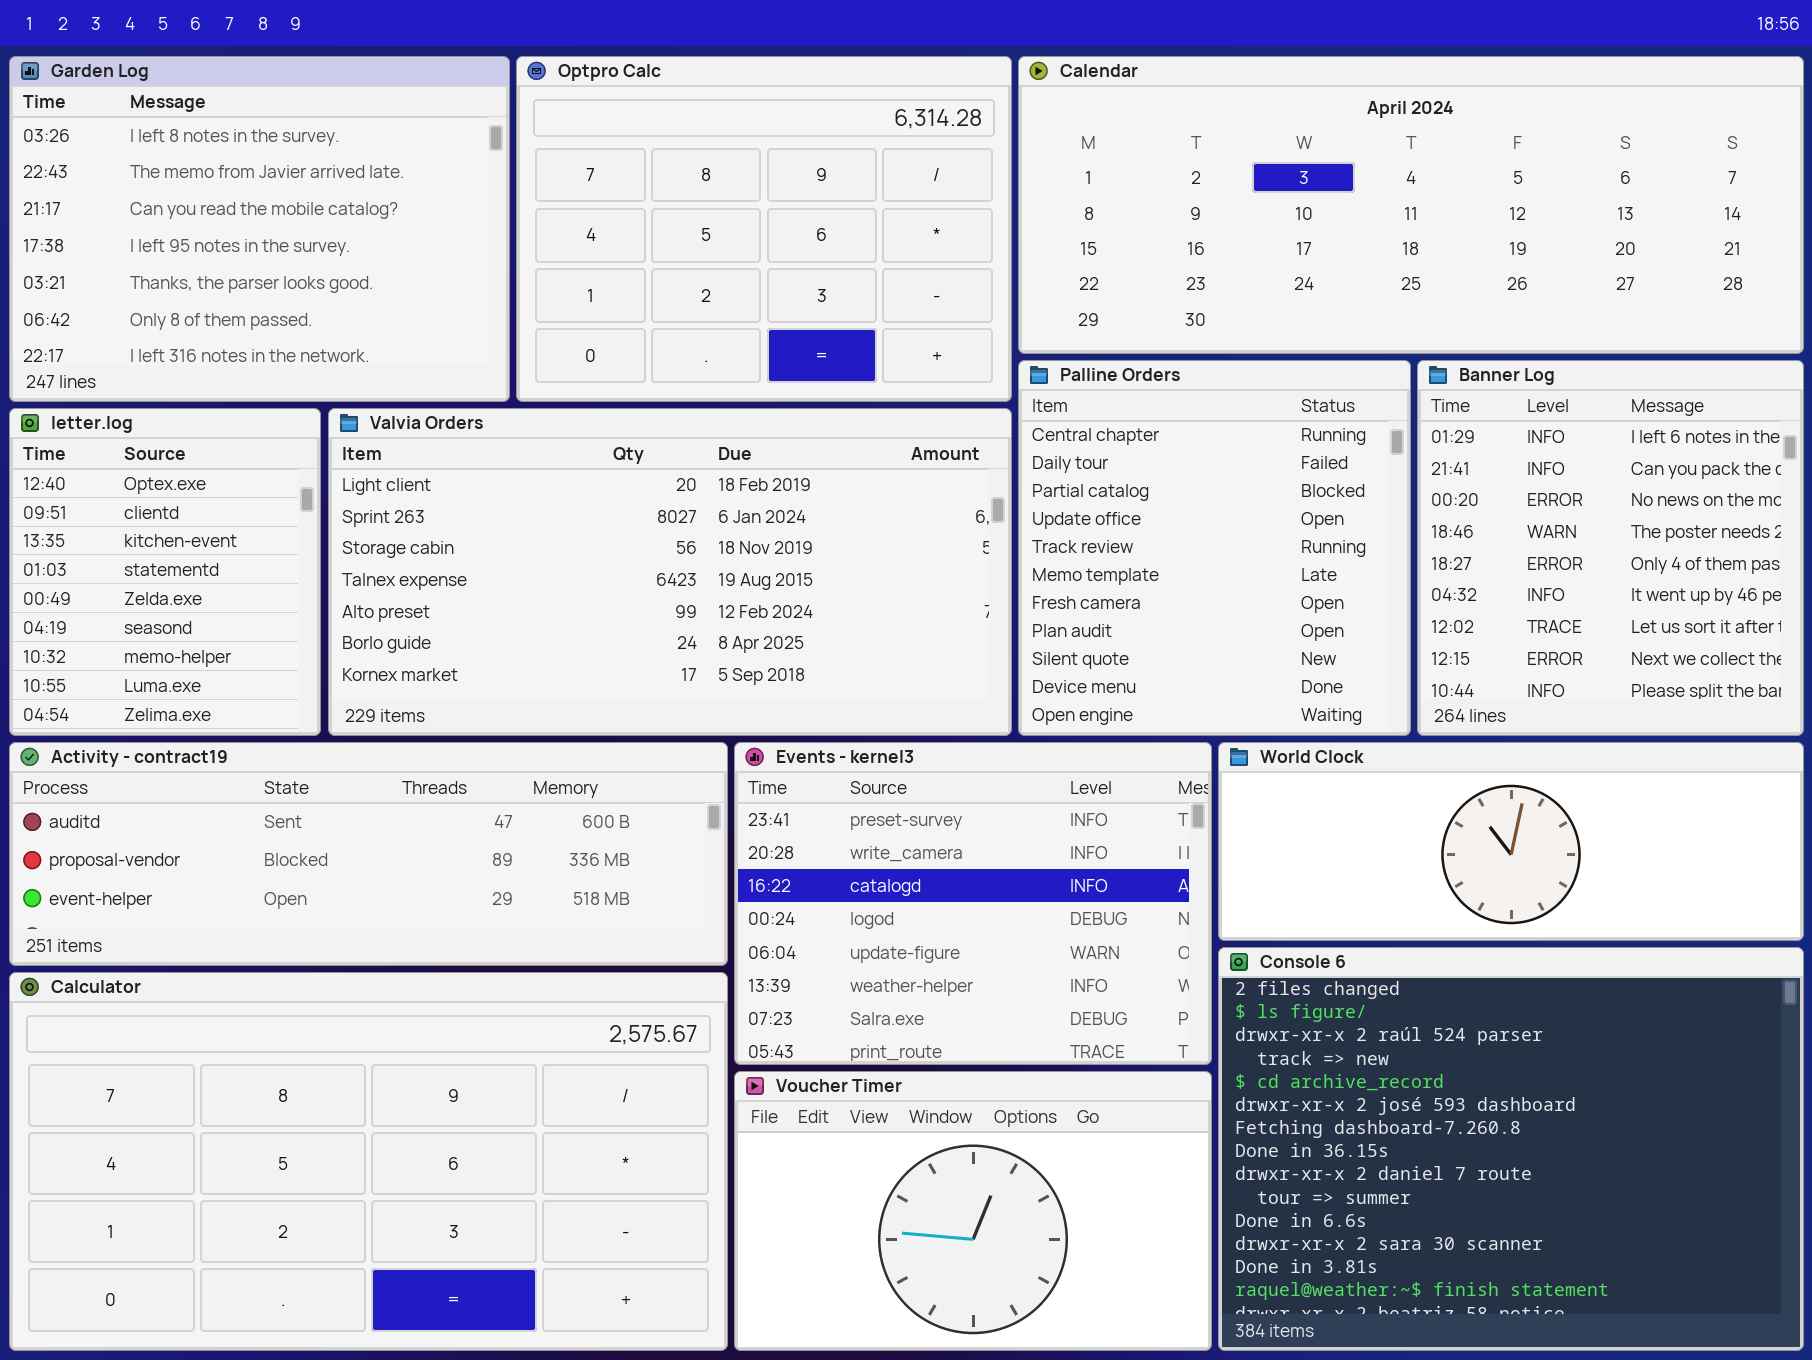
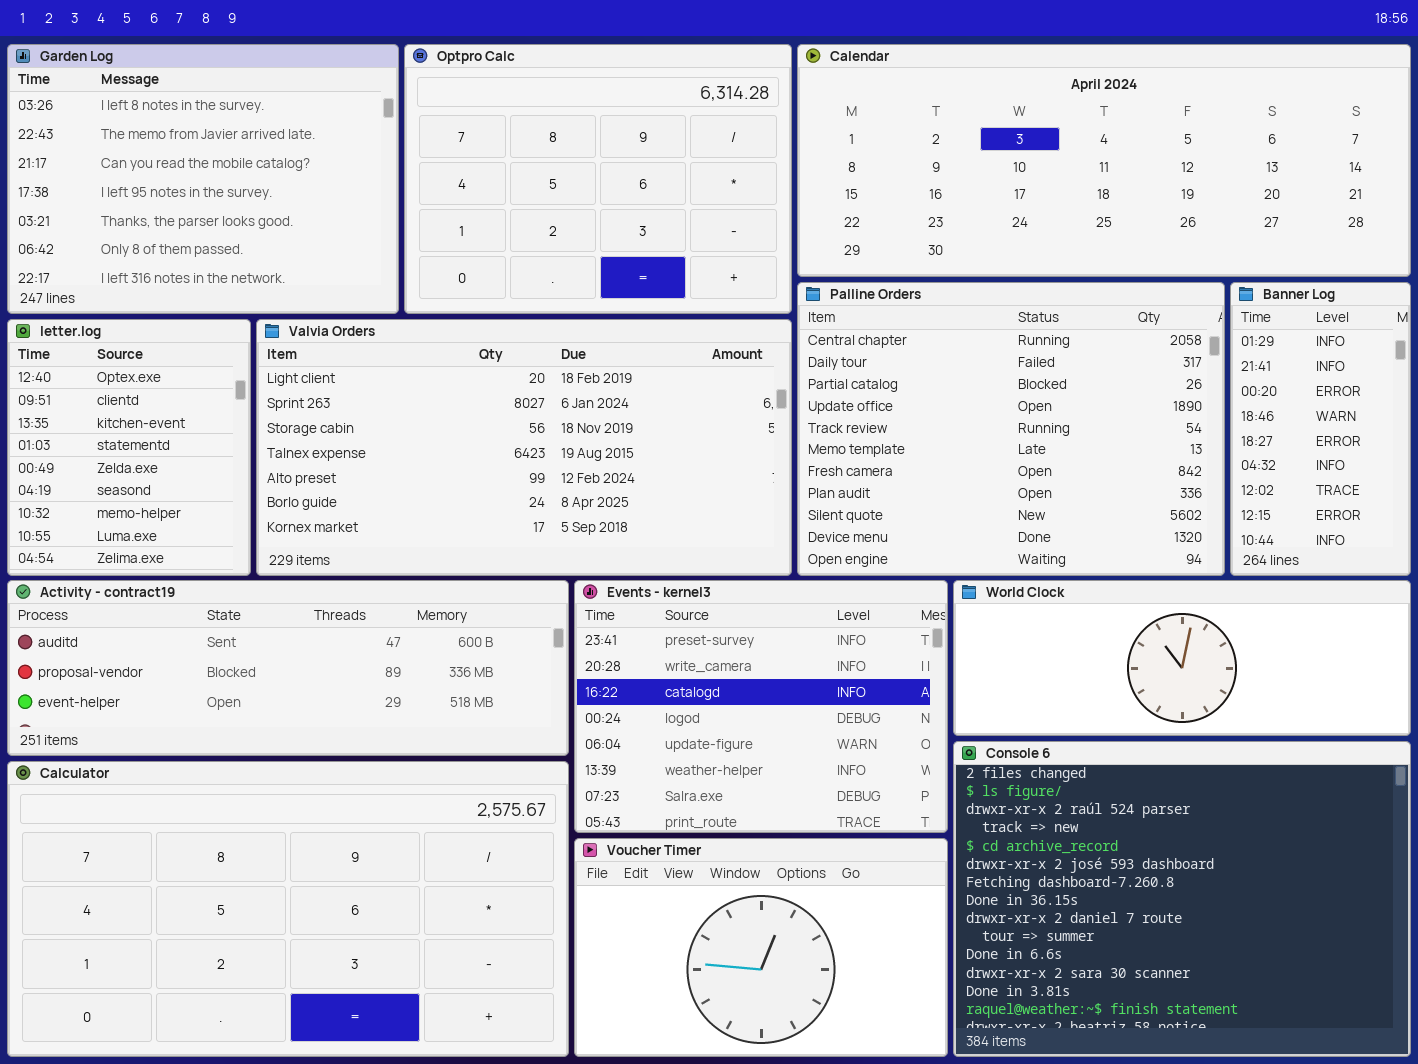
Palline Orders: [1018,360,1411,736] -> [797,282,1225,576], resized
Banner Log: [1417,360,1804,736] -> [1230,282,1411,576], resized

